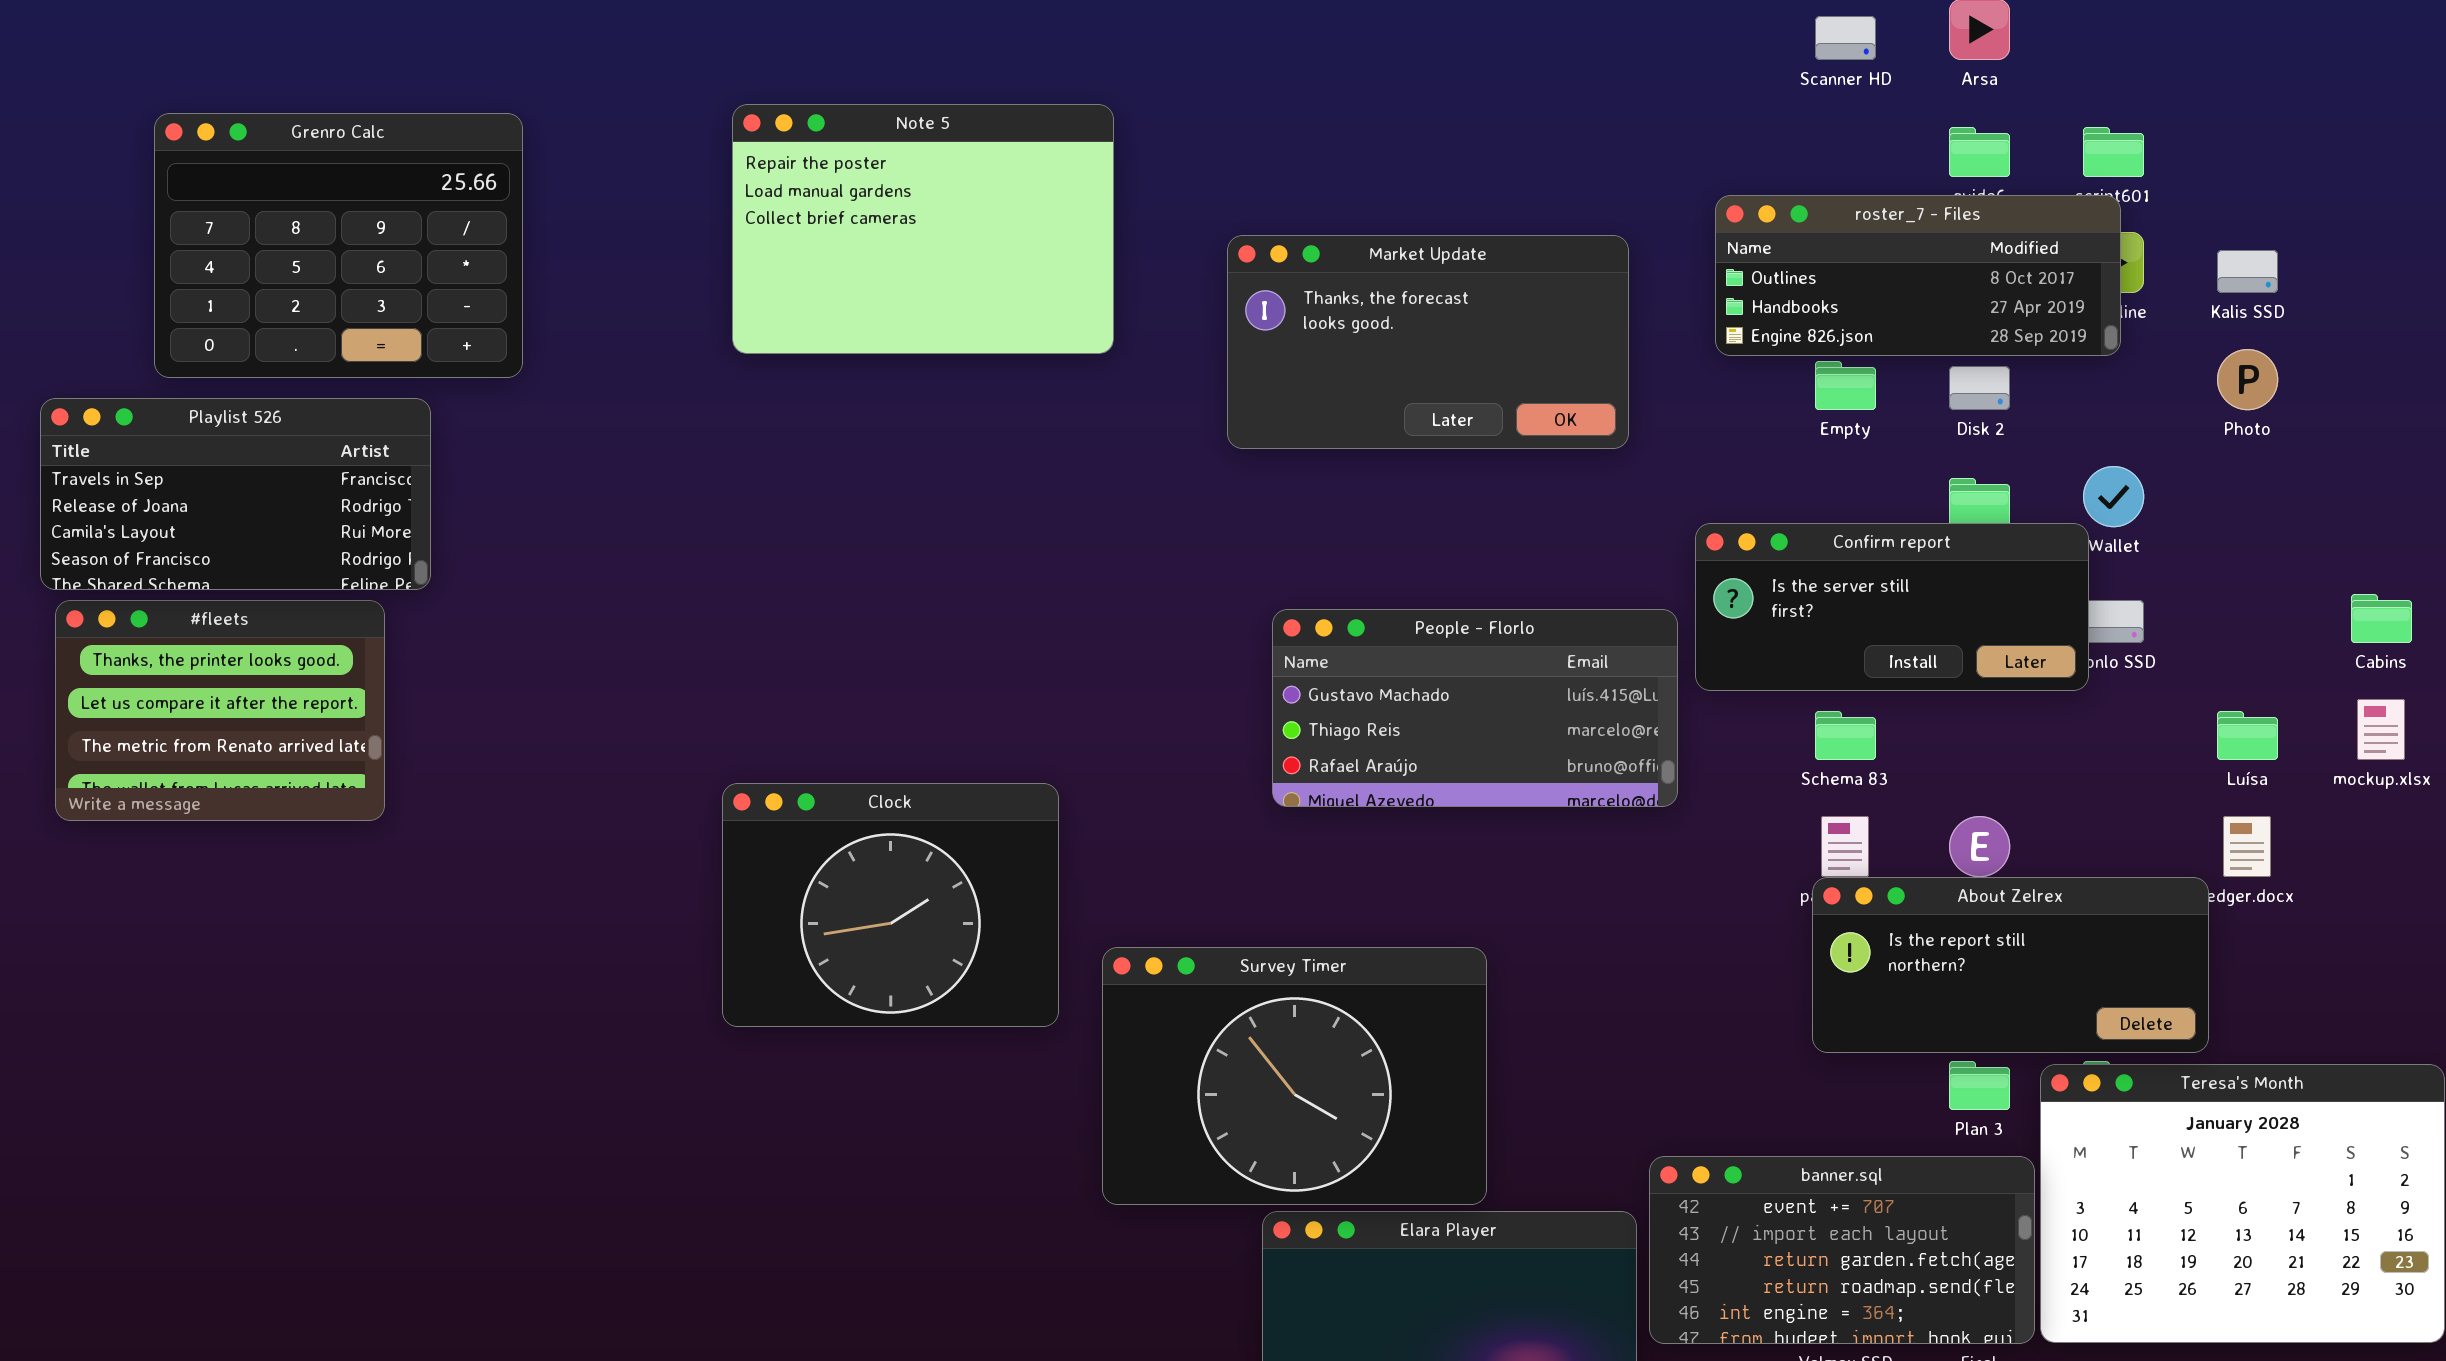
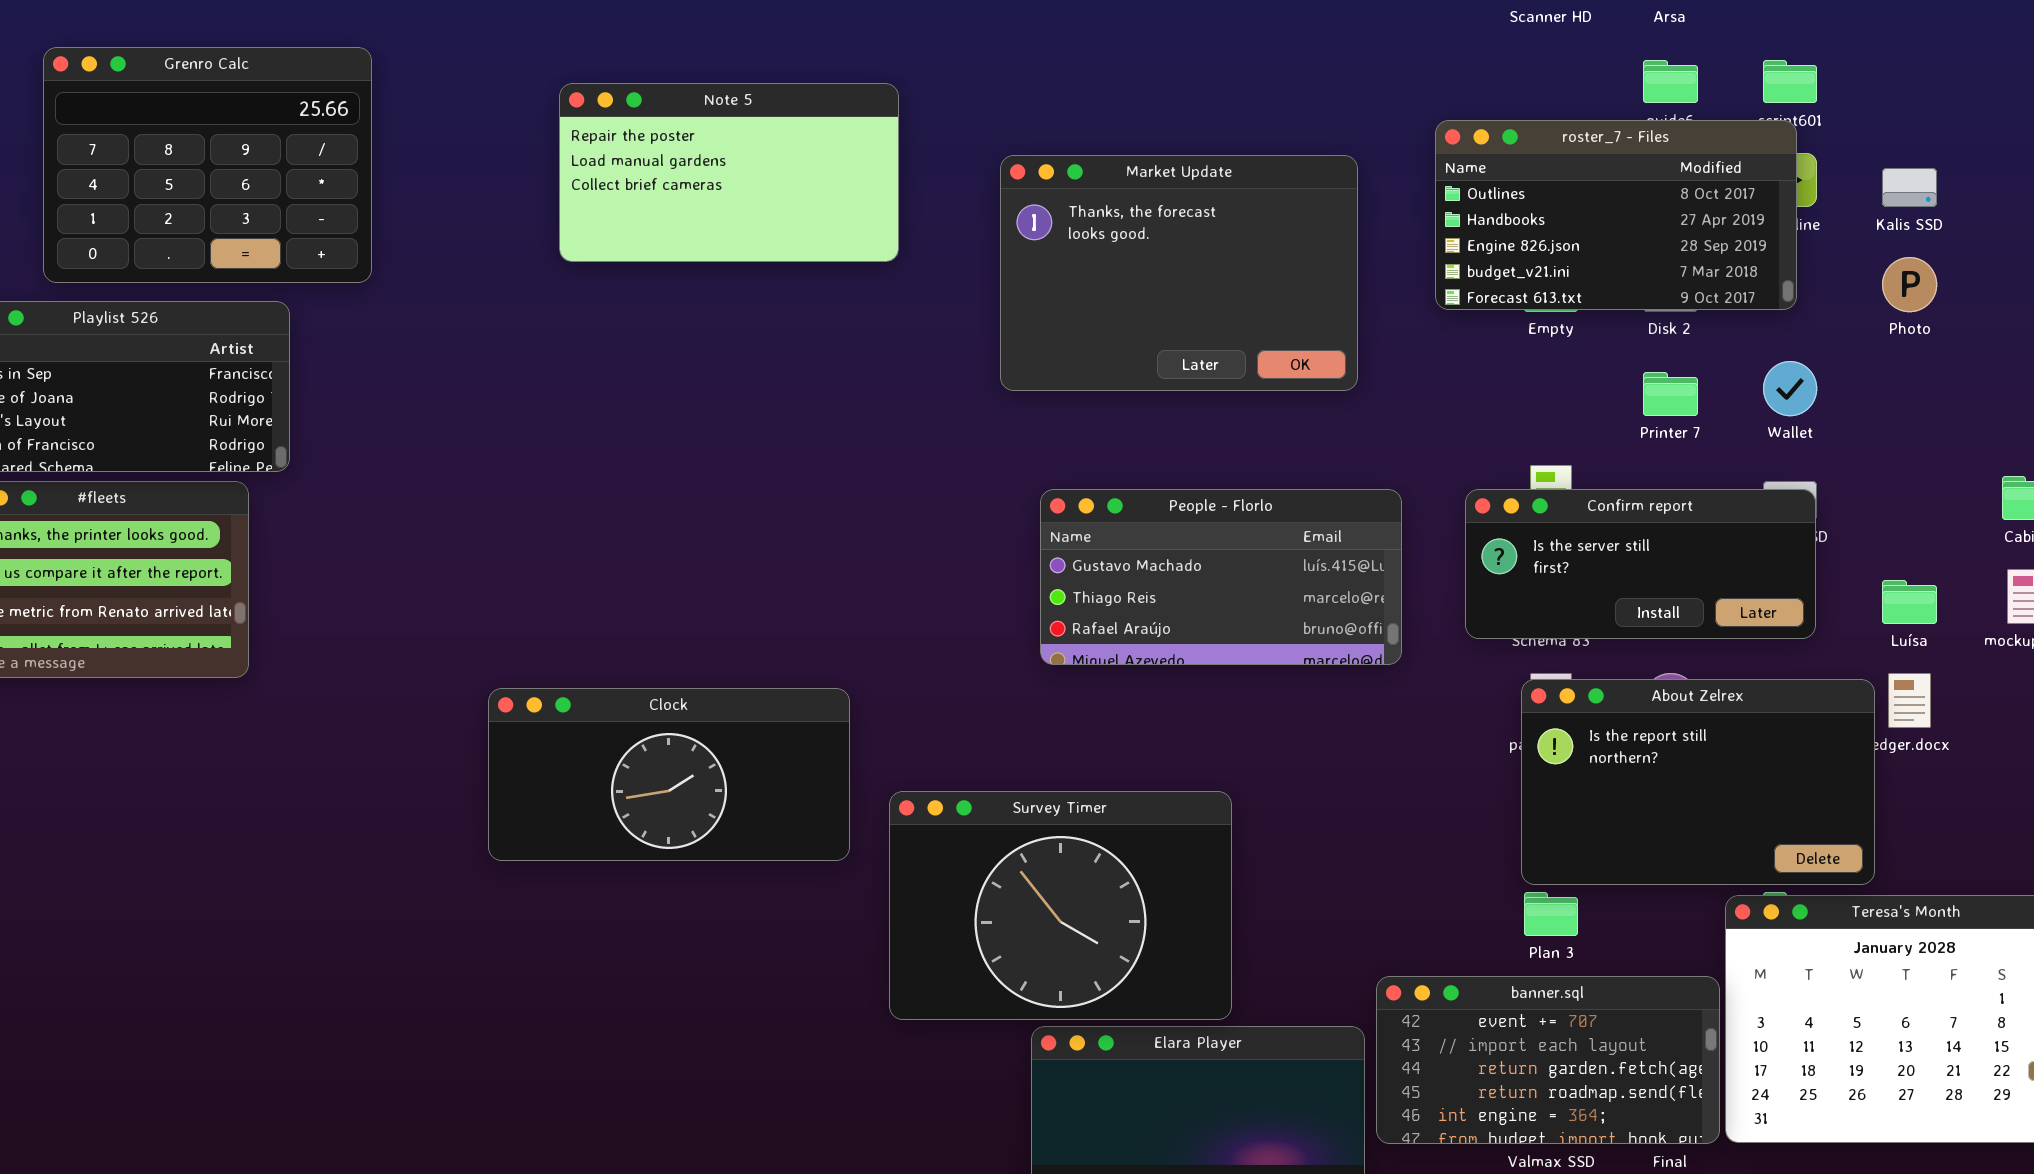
Note 5: [732,104,1114,354] -> [559,83,899,262], resized
roster_7 - Files: [1715,195,2121,356] -> [1435,120,1797,310], resized
Market Update: [1227,235,1629,449] -> [1000,155,1358,391], resized
Confirm report: [1695,523,2089,691] -> [1465,489,1816,639], moved
Clock: [722,783,1059,1027] -> [488,688,850,861], resized
About Zelrex: [1812,877,2209,1053] -> [1521,679,1875,885], resized
Plan 3: [1949,1061,2010,1110] -> [1524,892,1578,936], moved

